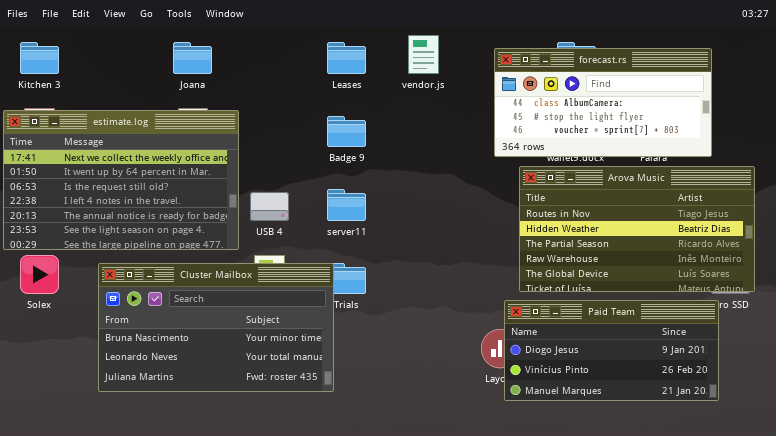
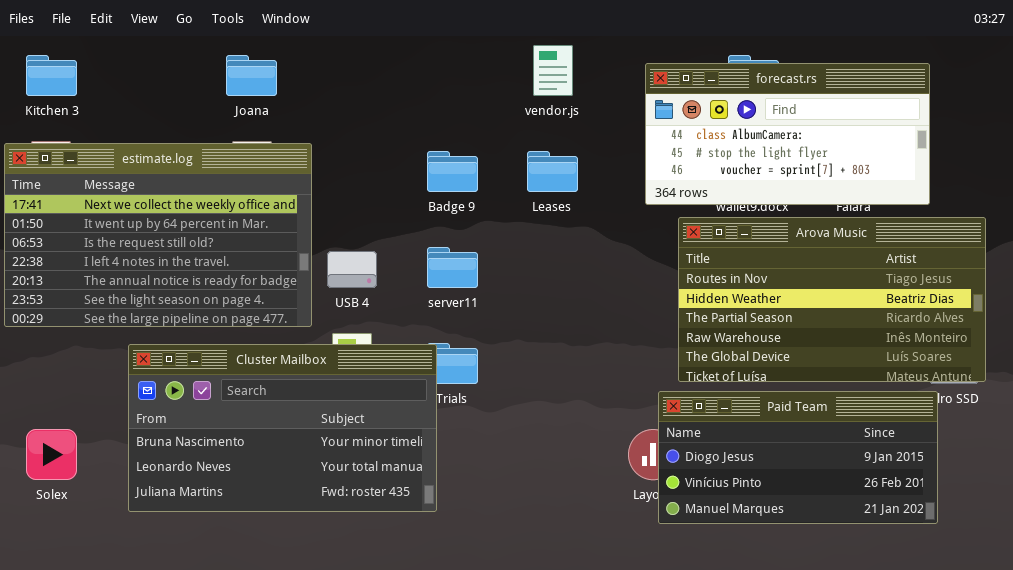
Leases: [327,42,366,74] -> [527,151,578,192], moved
Solex: [20,255,59,294] -> [26,429,77,480], moved

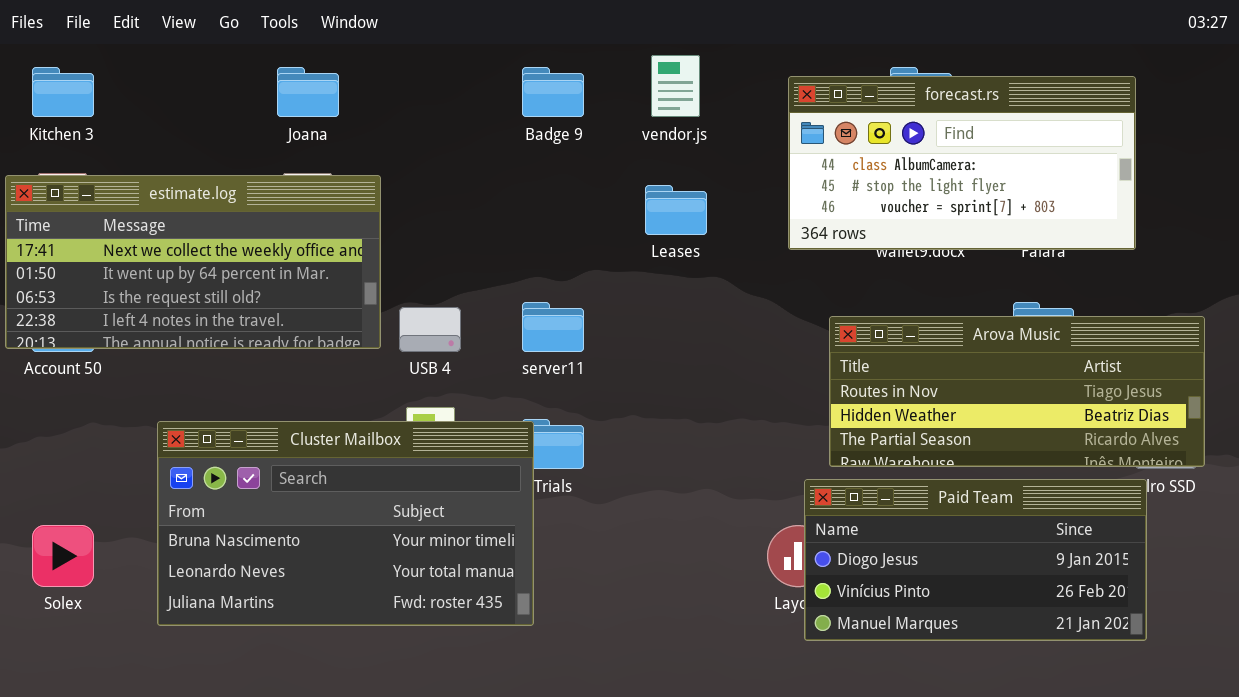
estimate.log: [4,143,312,327] -> [5,175,381,349], resized
Badge 9: [427,151,478,192] -> [522,67,584,117], moved
Arova Music: [678,217,986,382] -> [829,316,1205,467], resized

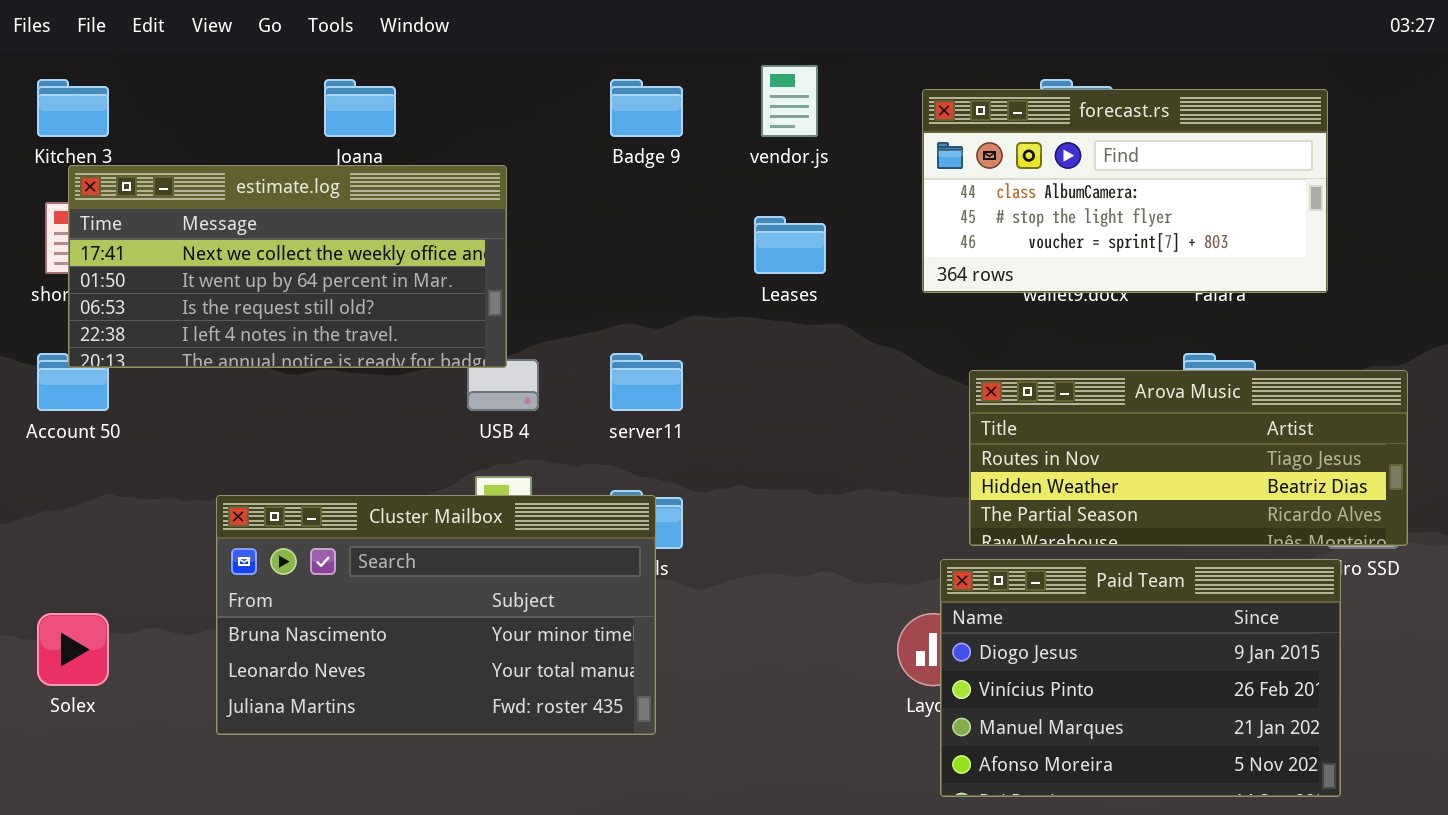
estimate.log: [5,175,381,349] -> [68,165,507,368], moved
Cluster Mailbox: [157,421,534,626] -> [216,495,656,735], moved
Paid Team: [804,479,1147,641] -> [940,559,1341,797], resized

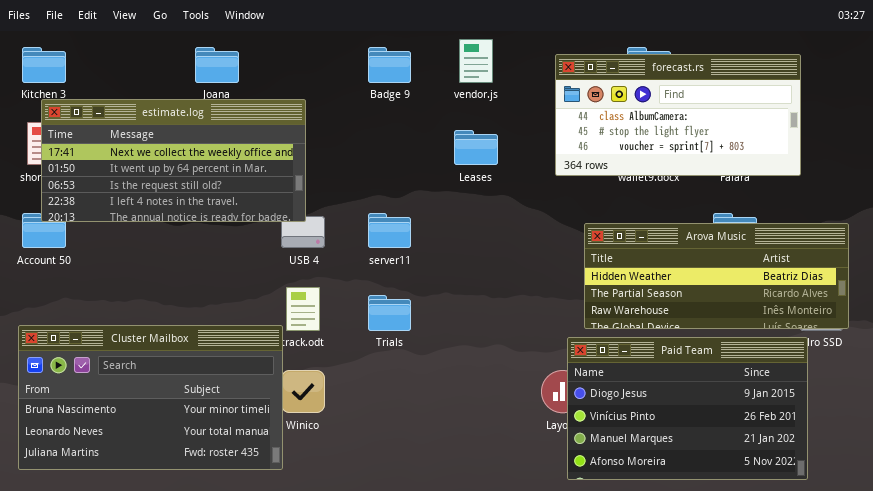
Arova Music: [969,370,1408,546] -> [584,223,849,329], scrolled down 1 row
Cluster Mailbox: [216,495,656,735] -> [18,325,283,470], moved

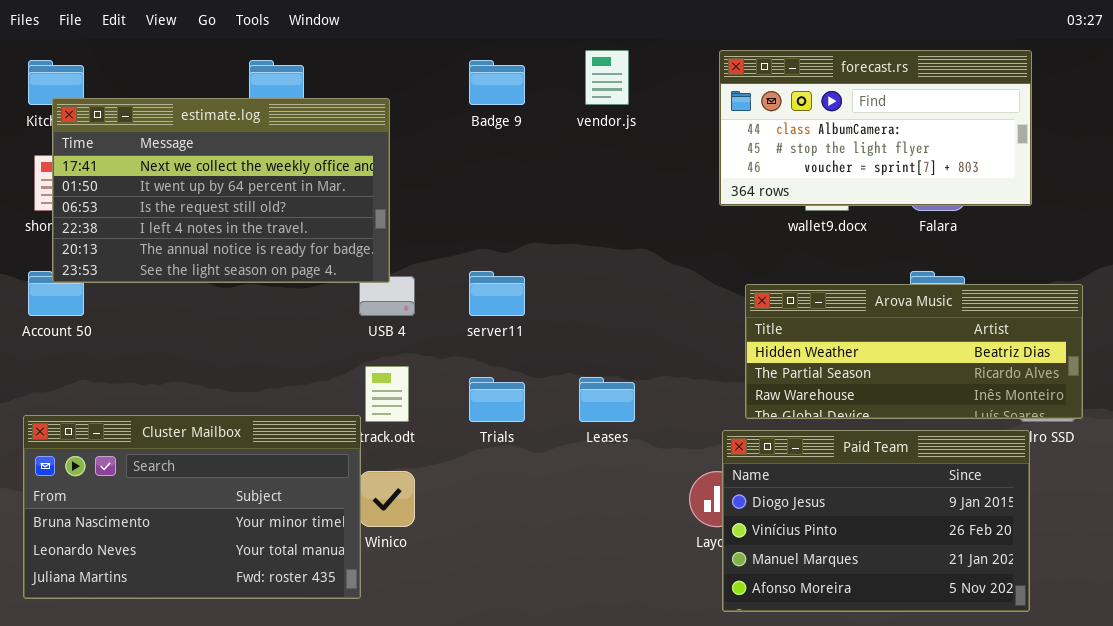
forecast.rs: [555,54,801,176] -> [719,50,1032,206], moved
estimate.log: [41,99,306,222] -> [52,98,390,283], resized
Leases: [454,130,498,165] -> [579,377,635,422], moved

